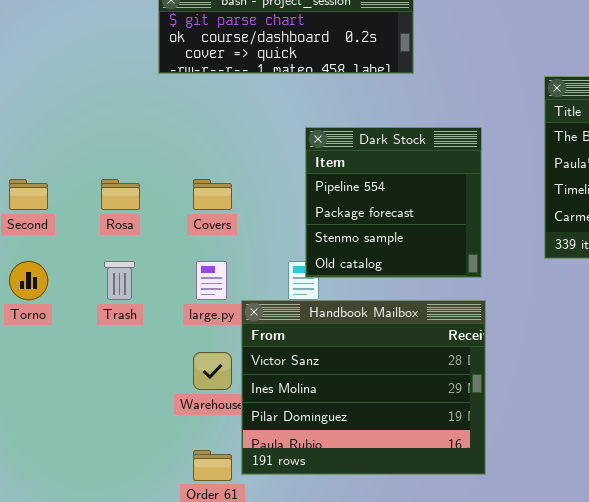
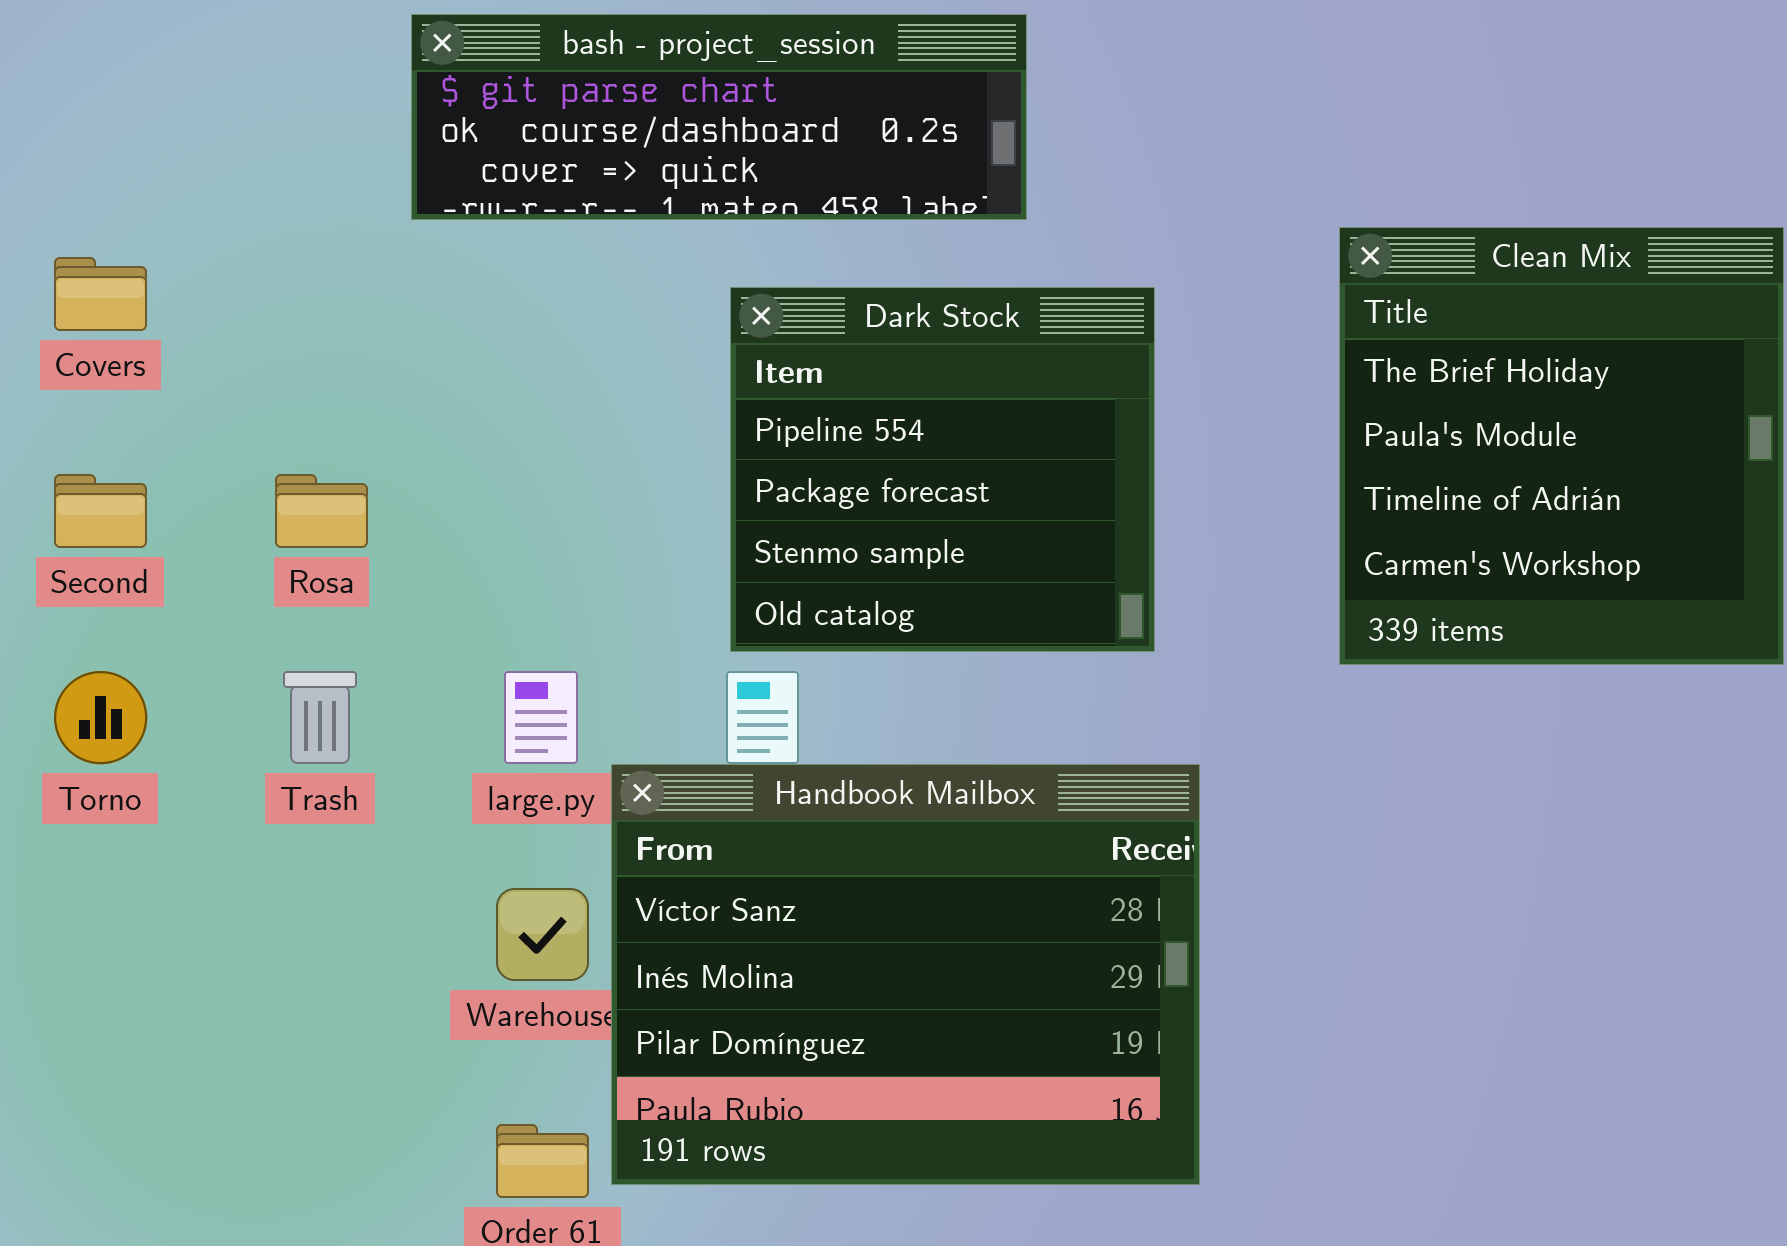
Dark Stock: [305,127,482,278] -> [730,287,1155,652], moved
Covers: [193,179,232,210] -> [54,257,147,331], moved

